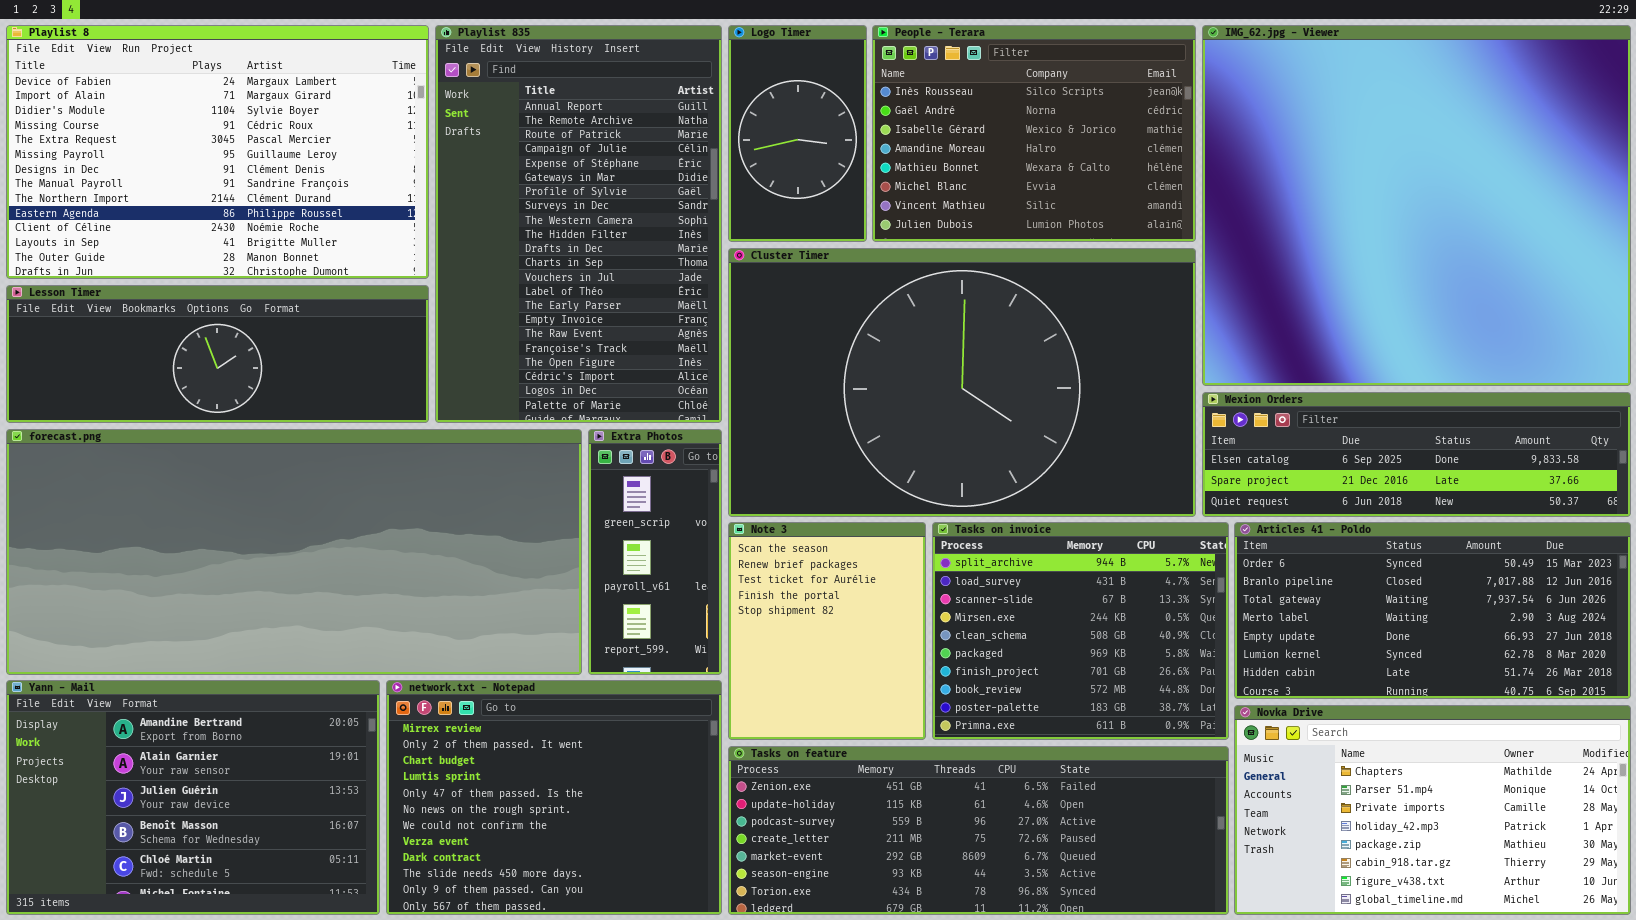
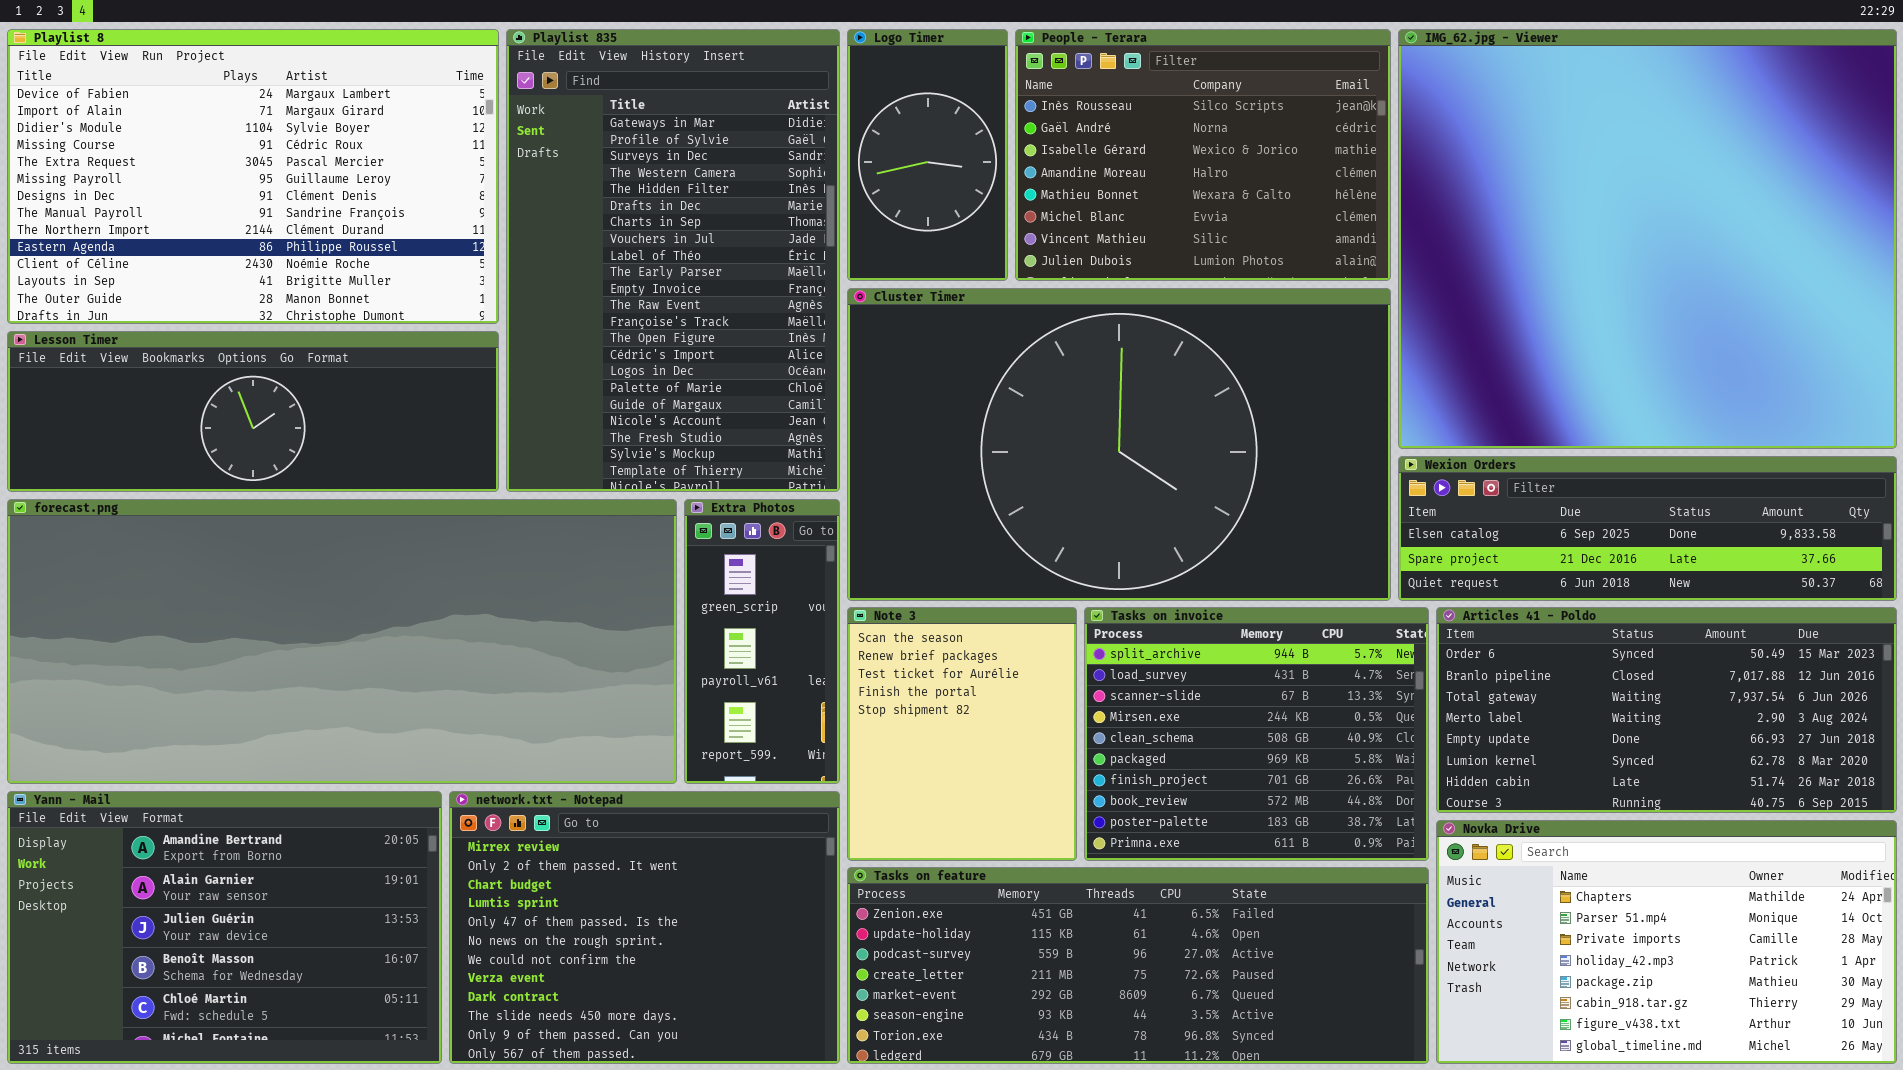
Playlist 835: [435,25,722,423] -> [506,29,840,492], scrolled down 5 rows

